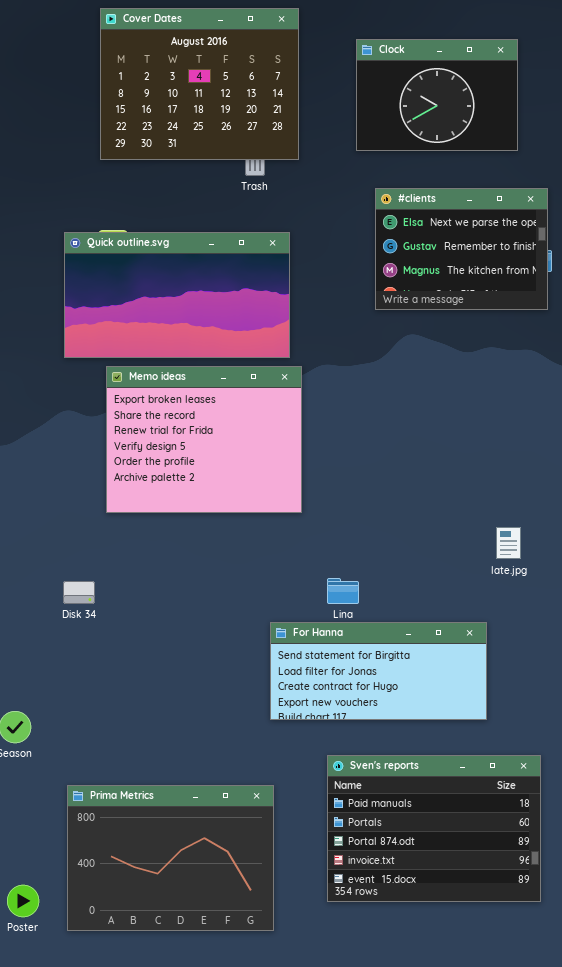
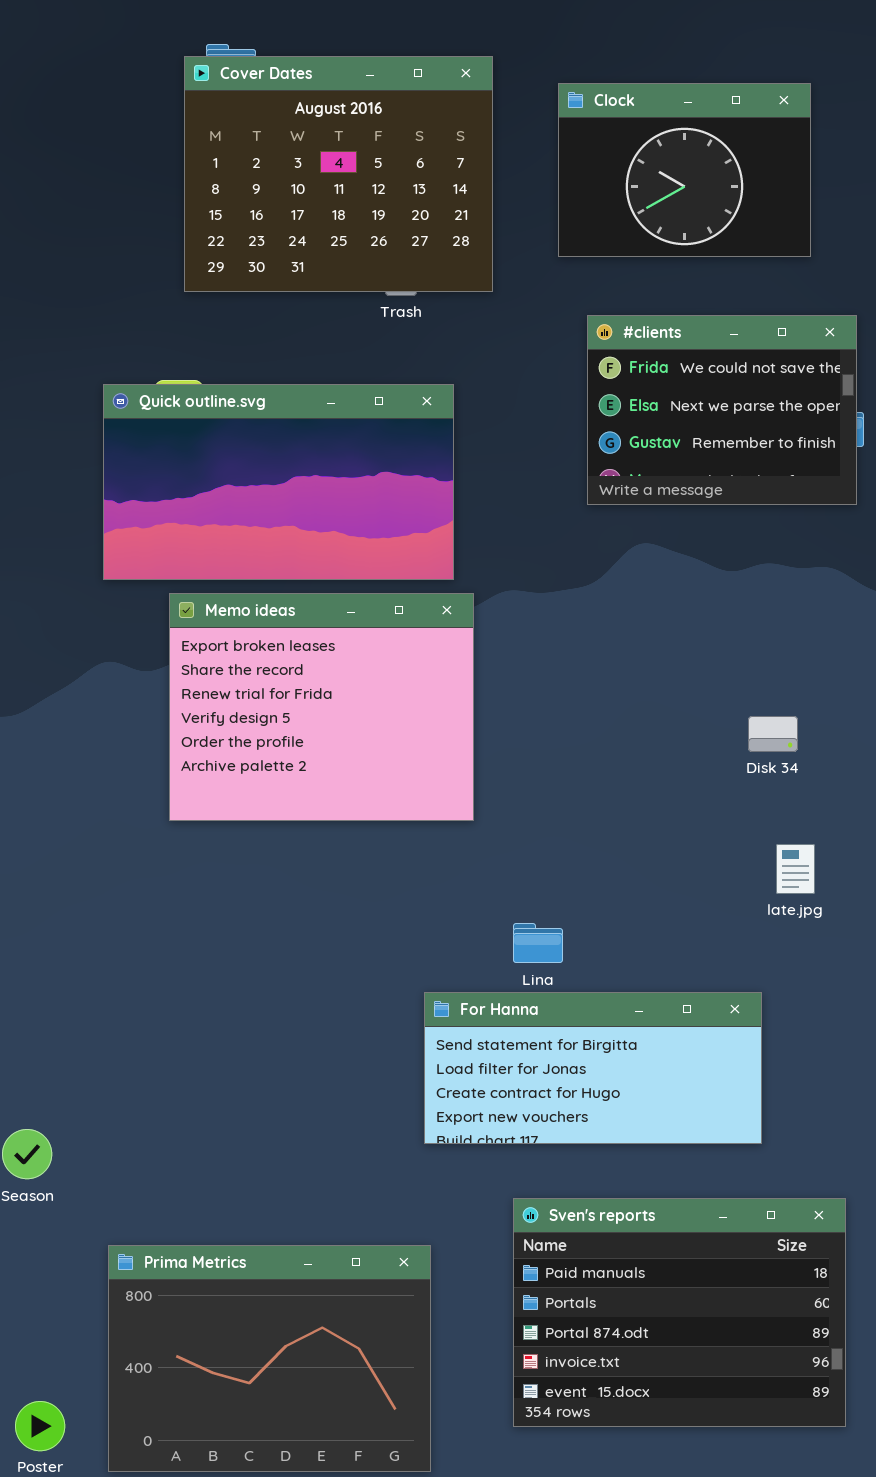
Cover Dates: [100,8,299,160] -> [184,56,493,292], moved
#clients: [375,188,548,310] -> [587,315,857,505], scrolled up 1 row
Disk 34: [63,581,95,604] -> [748,716,798,752], moved

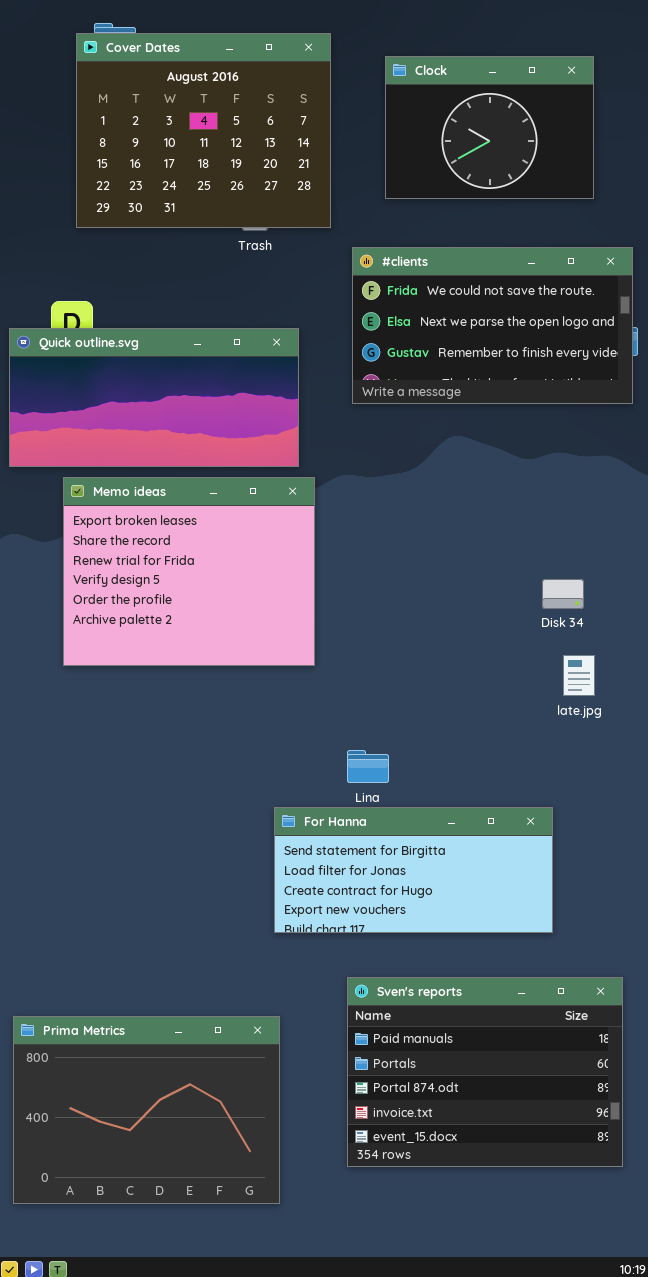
#clients: [587,315,857,505] -> [352,247,633,404], resized
Quick outline.svg: [103,384,454,580] -> [9,328,299,467], resized
late.jpg: [776,844,815,894] -> [563,655,595,696], moved

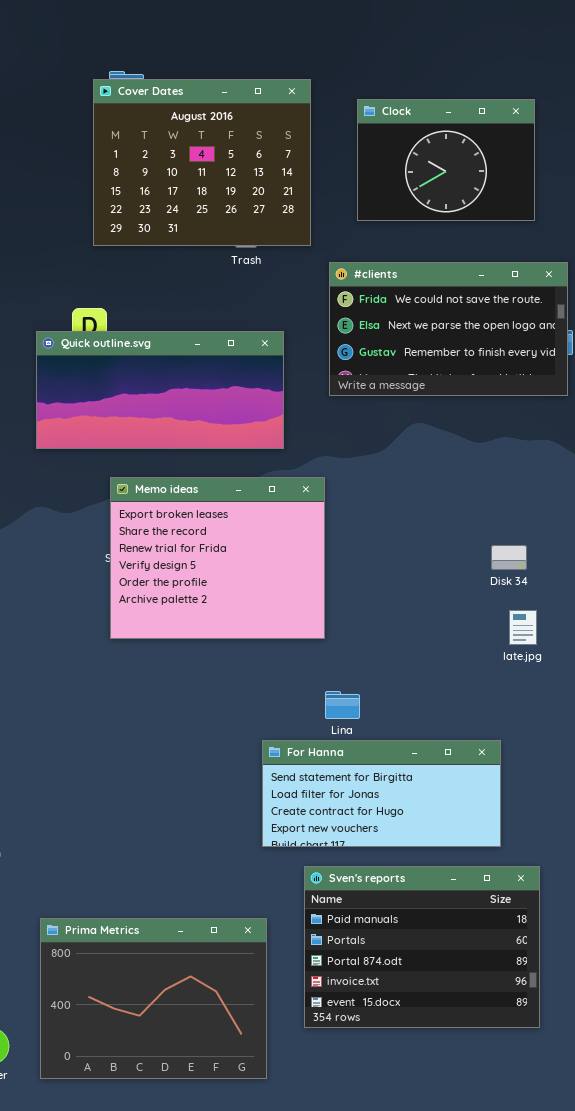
Memo ideas: [63,477,315,666] -> [110,477,325,639], moved
Sven's reports: [347,977,623,1167] -> [304,866,540,1028], moved

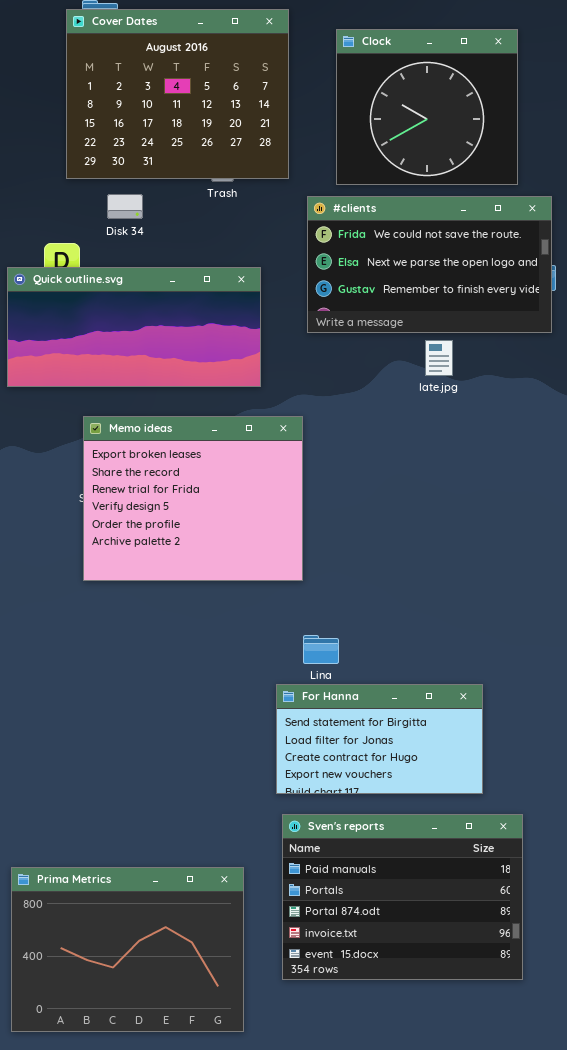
Clock: [357,99,535,221] -> [336,29,518,185], resized
Disk 34: [491,545,527,570] -> [107,194,143,219], moved
late.jpg: [509,610,537,645] -> [425,340,453,376], moved
For Hanna: [262,740,501,847] -> [276,684,483,794], resized

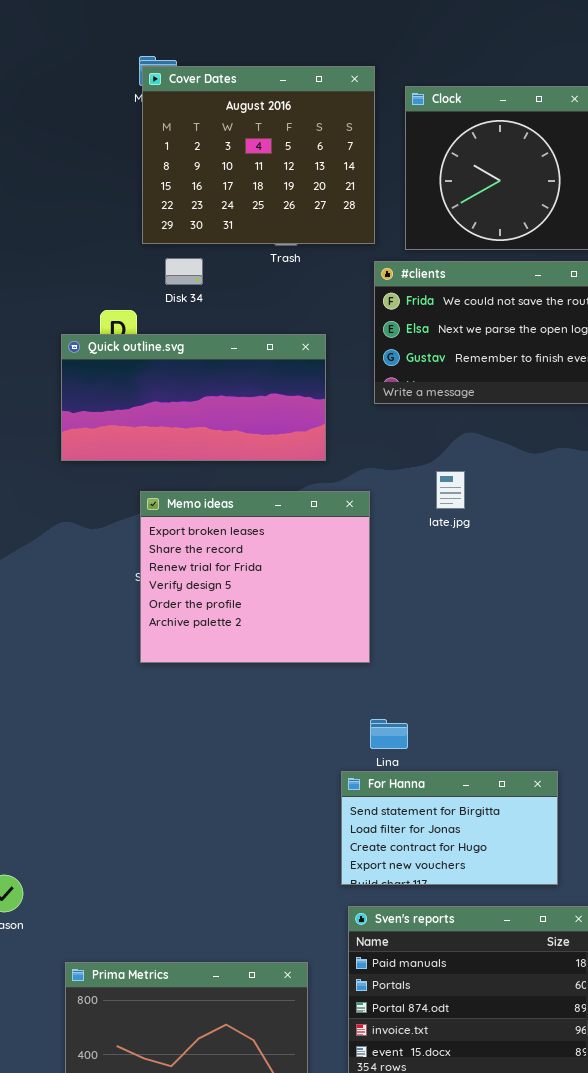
Cover Dates: [66,9,289,179] -> [142,66,375,244], moved
late.jpg: [425,340,453,376] -> [436,471,465,509], moved

